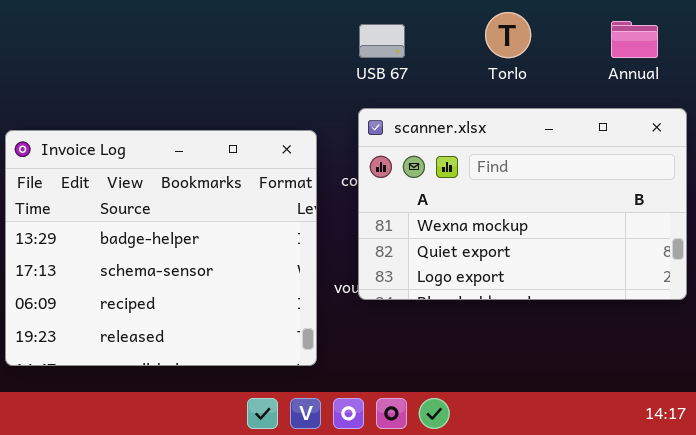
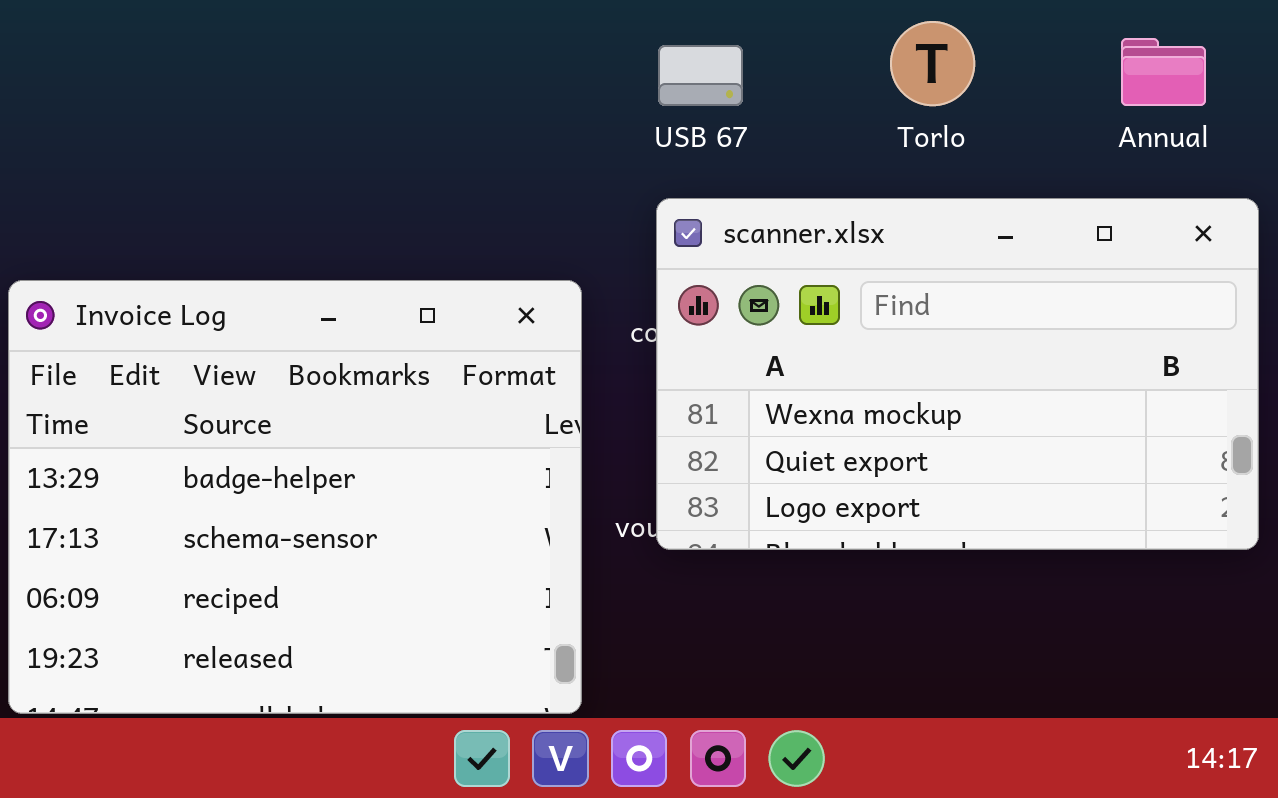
Invoice Log: [5,130,317,366] -> [8,280,582,714], moved

